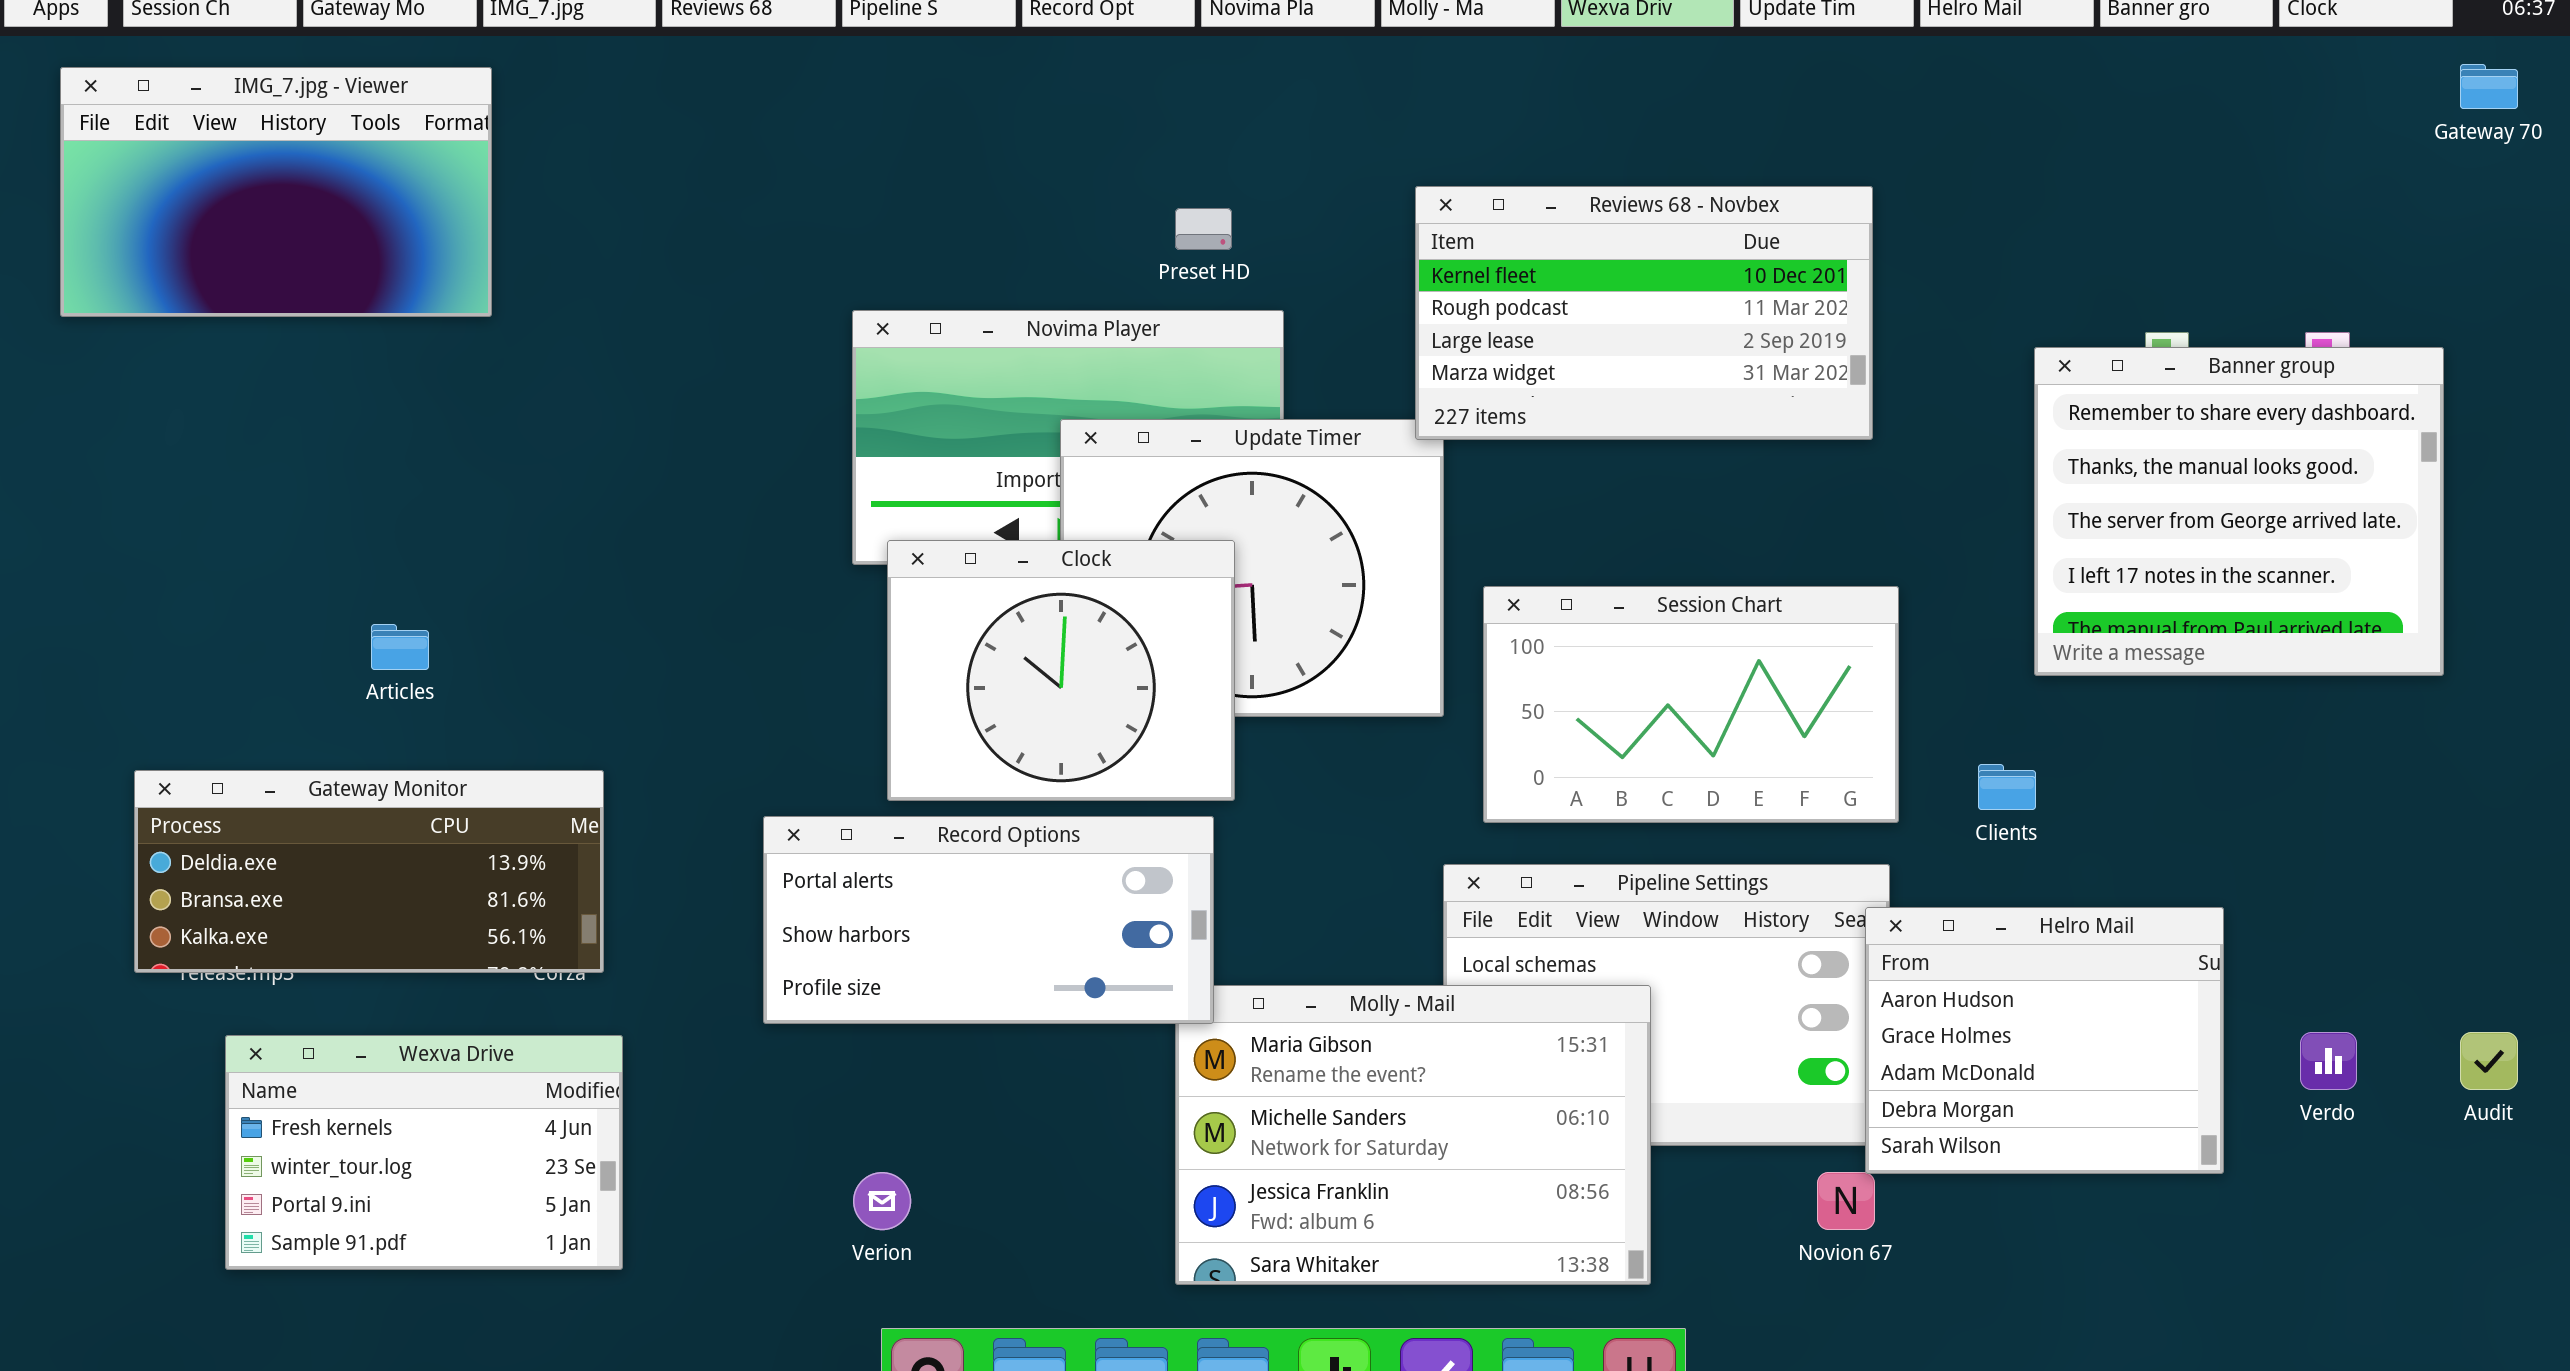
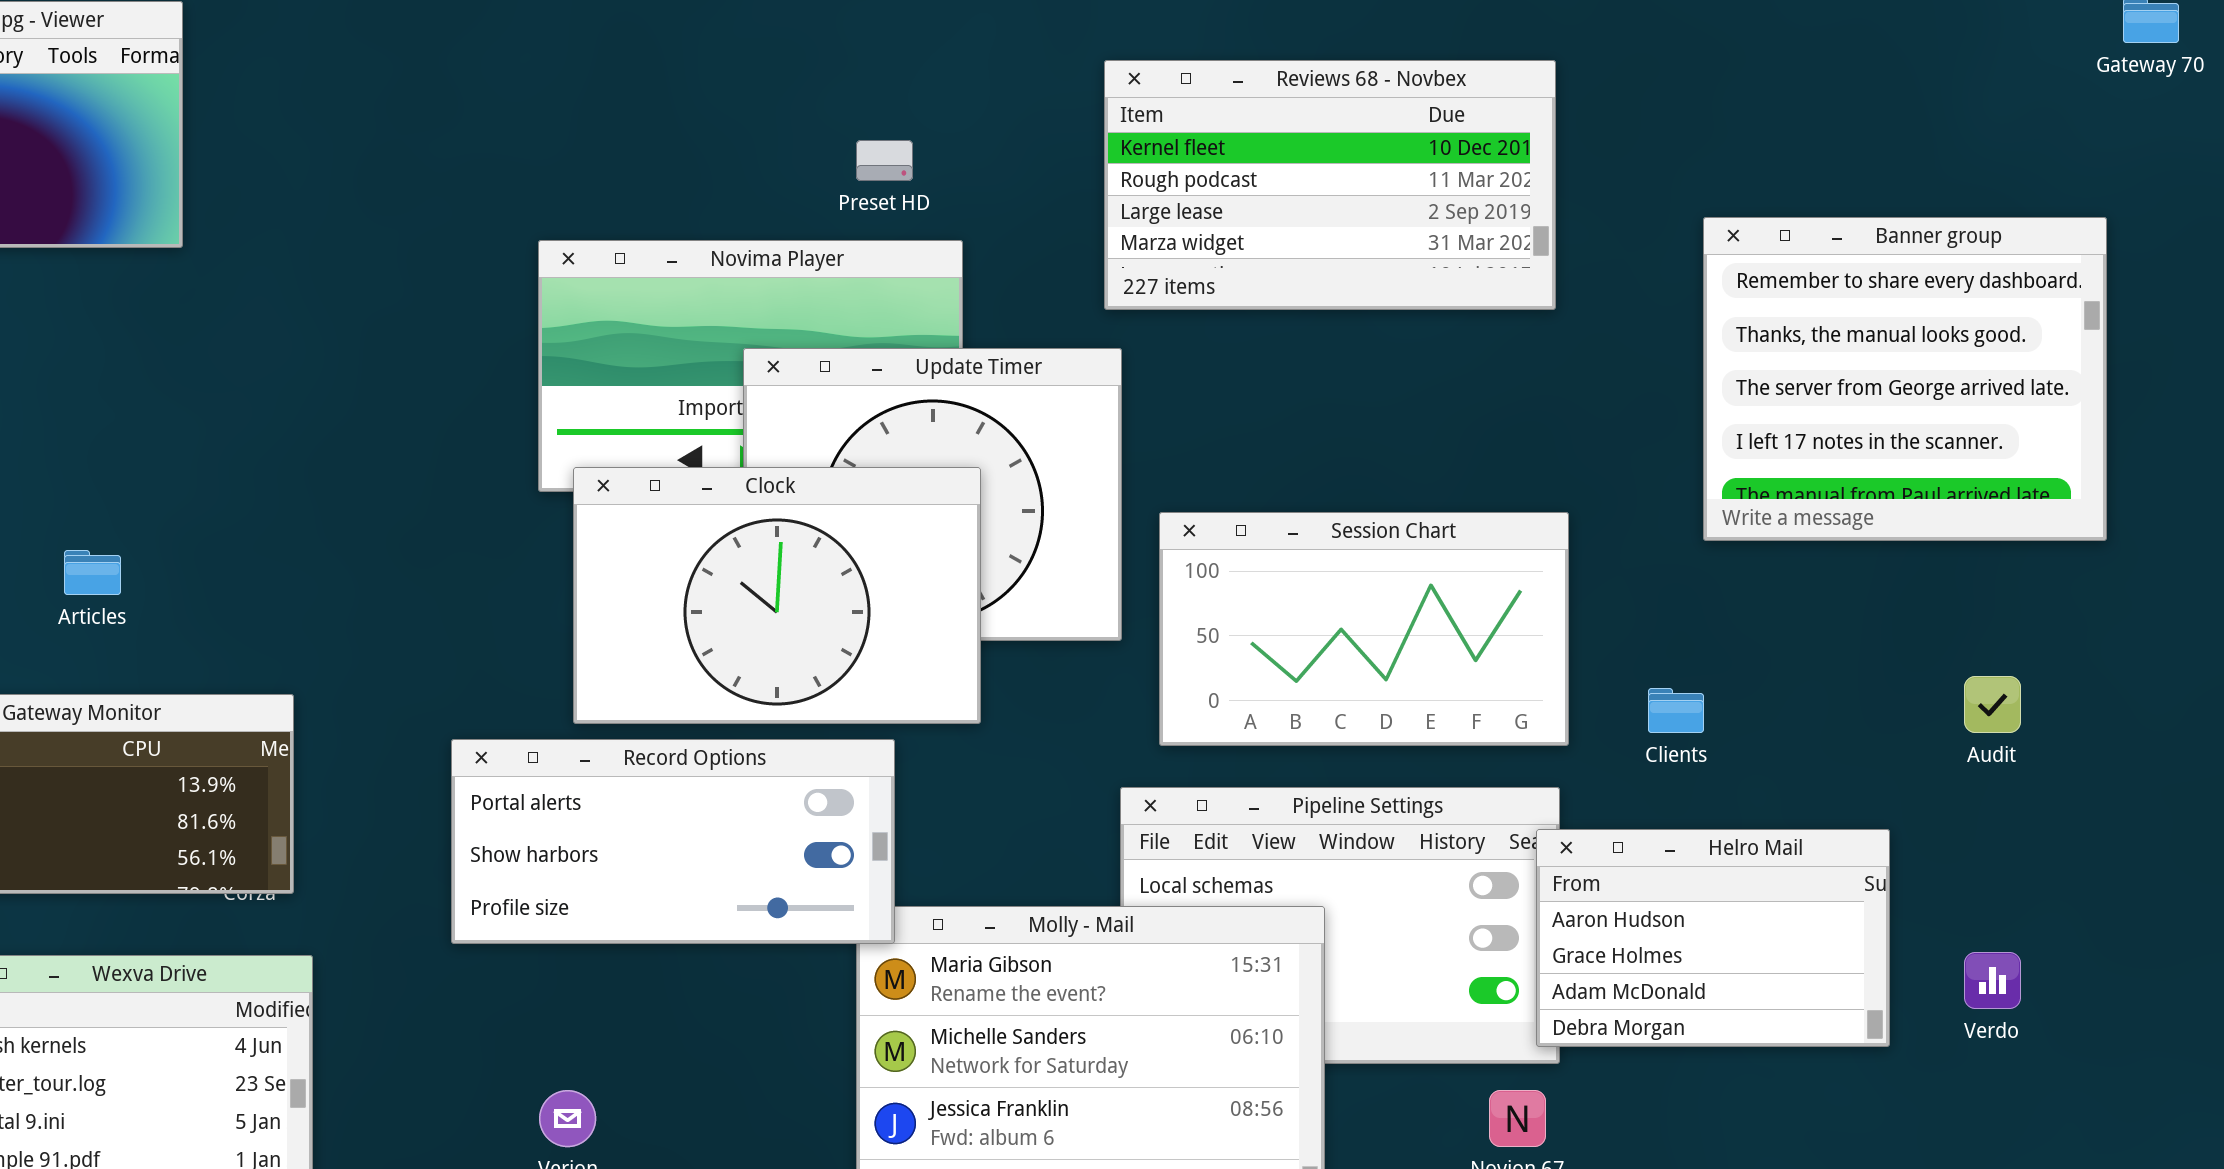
Reviews 68 - Novbex: [1415,186,1873,440] -> [1104,60,1556,310], moved
Banner group: [2034,347,2444,676] -> [1703,217,2107,541], moved
Clock: [887,540,1235,801] -> [573,467,981,724], resized
Helro Mail: [1865,907,2224,1174] -> [1536,829,1890,1047], resized
Audit: [2460,1032,2518,1090] -> [1964,676,2021,733], moved

